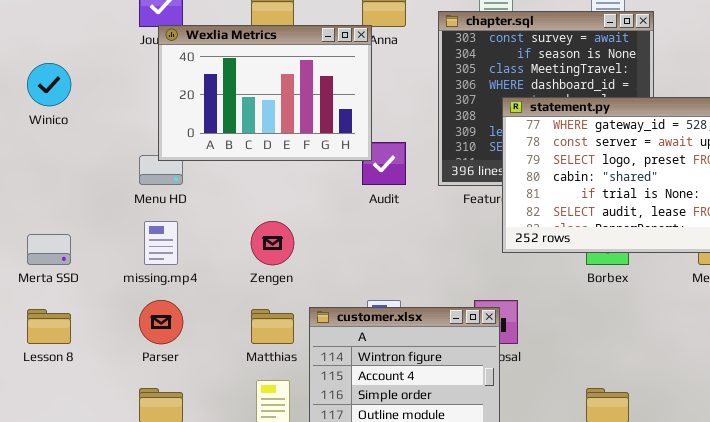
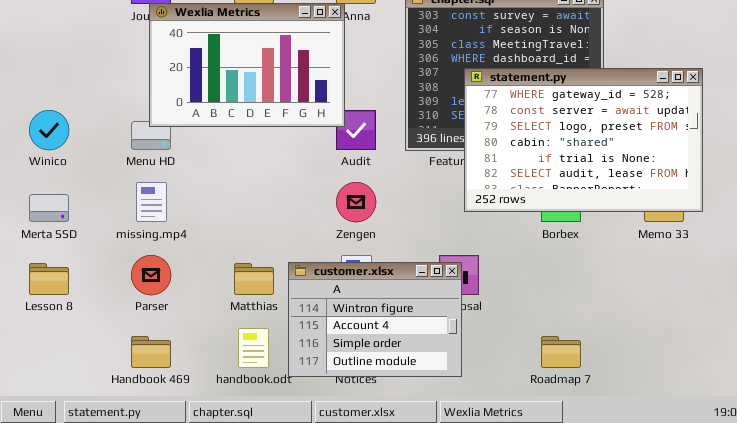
Winico: [27,63,71,106] -> [29,110,69,150], moved
Zengen: [251,221,294,265] -> [336,182,376,222], moved

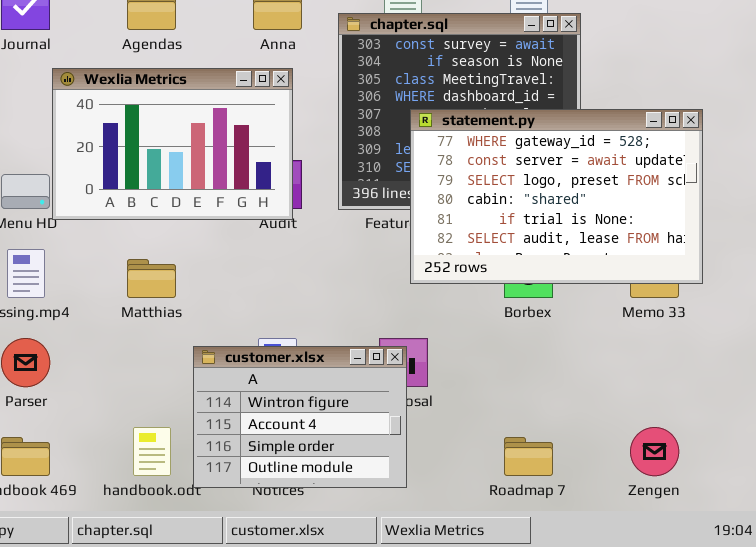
Wexlia Metrics: [149,3,345,127] -> [52,68,293,220], moved
Zengen: [336,182,376,222] -> [630,427,679,476], moved
Matthias: [234,263,274,295] -> [127,259,176,298], moved

